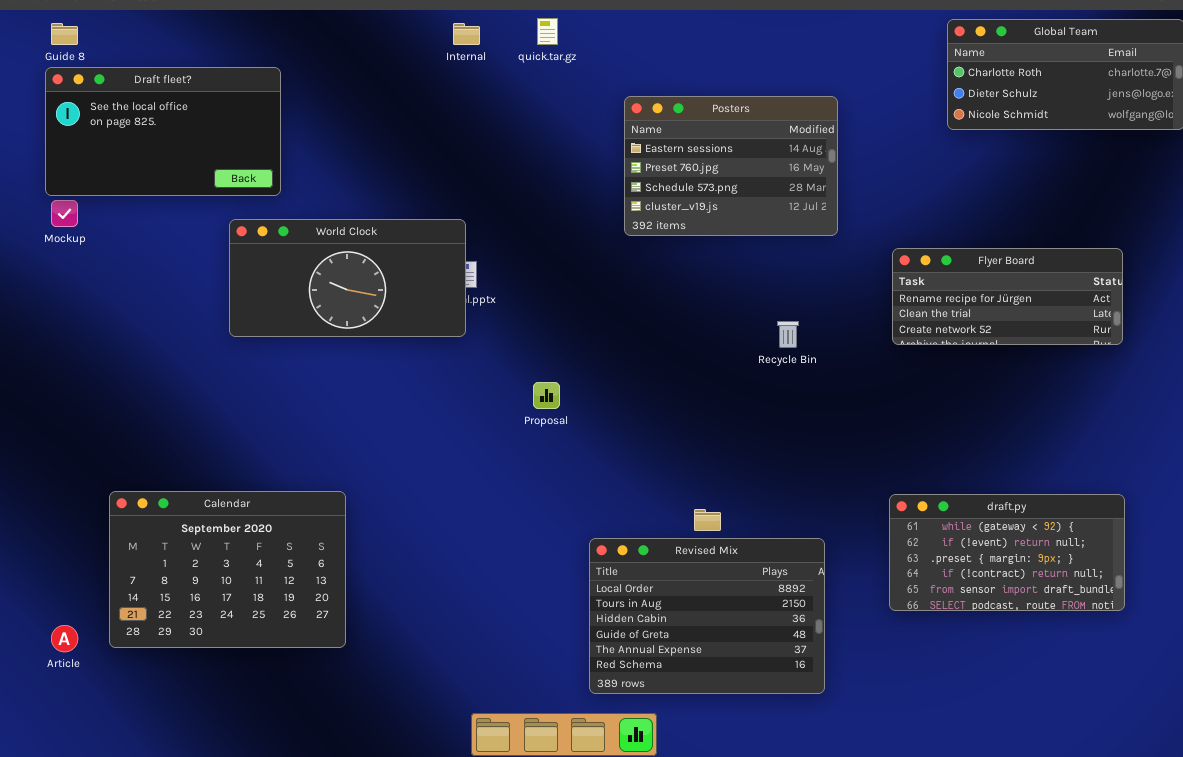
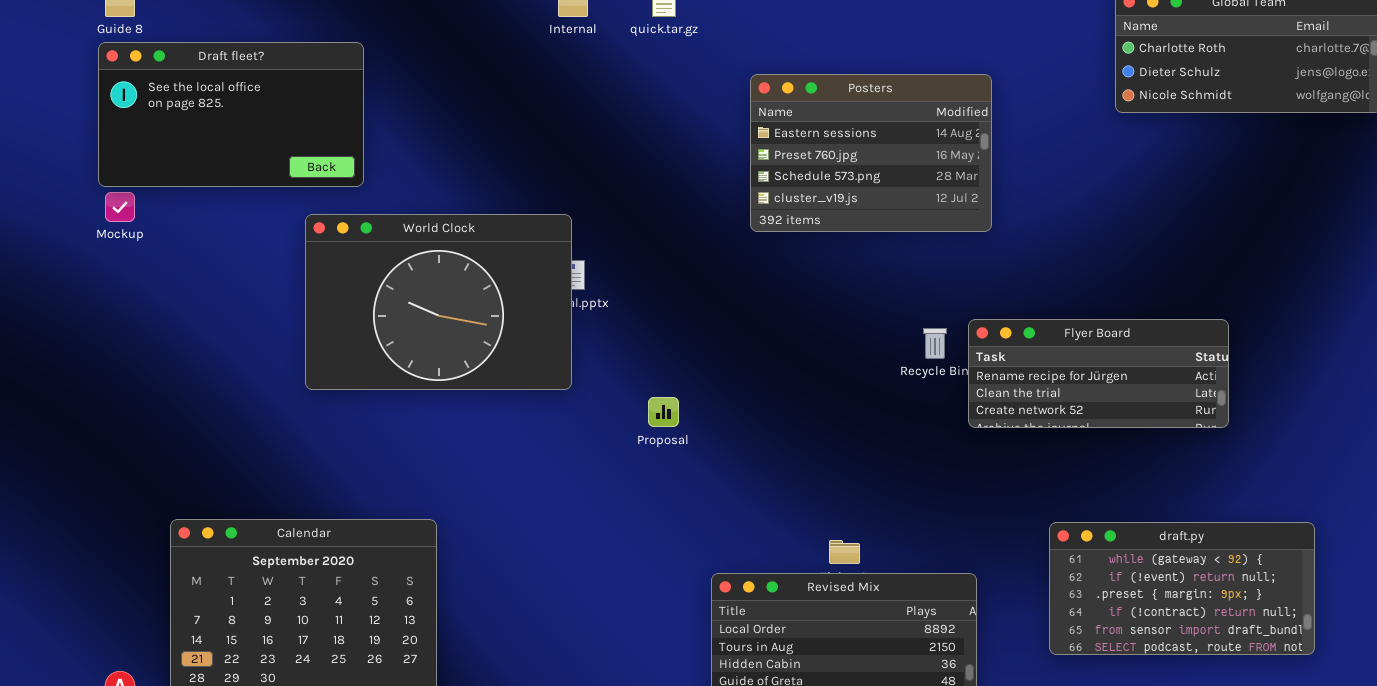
World Clock: [229,219,466,337] -> [305,214,572,390], resized
Flyer Board: [892,248,1123,345] -> [968,319,1229,428], moved

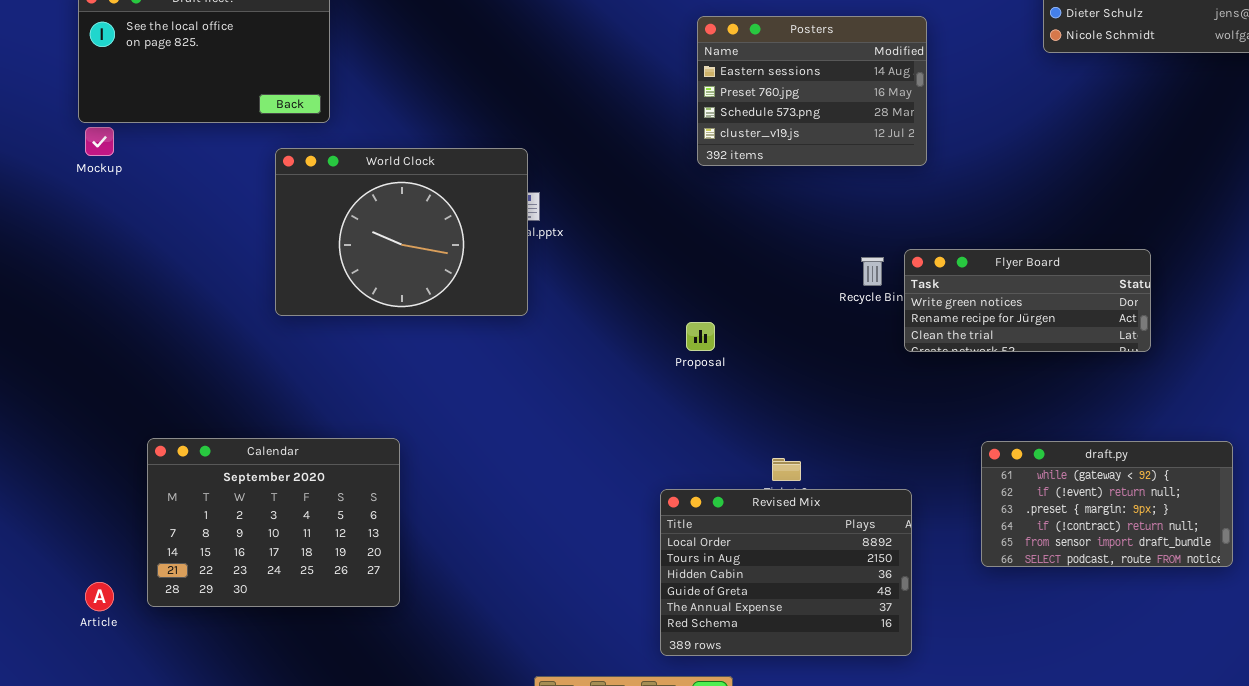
Flyer Board: [968,319,1229,428] -> [904,249,1151,352], scrolled up 1 row
Proposal: [648,397,679,427] -> [686,322,715,351], moved

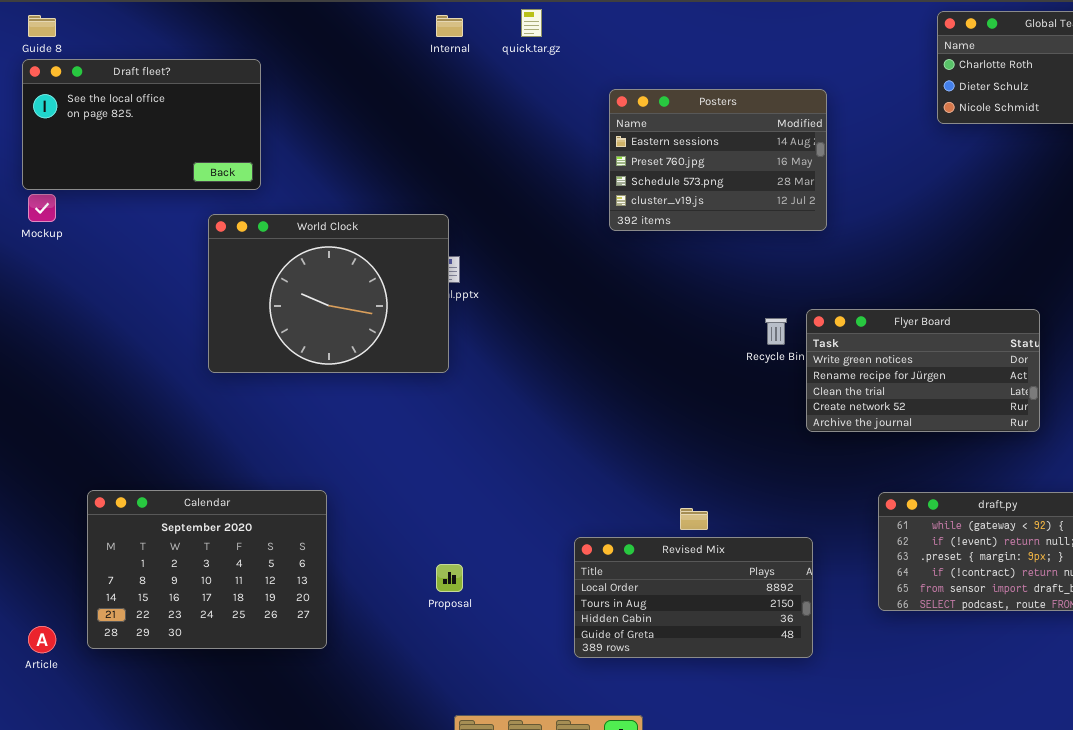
Flyer Board: [904,249,1151,352] -> [806,309,1040,432], resized
Proposal: [686,322,715,351] -> [436,564,463,592], moved
Revised Mix: [660,489,912,656] -> [574,537,813,658], resized

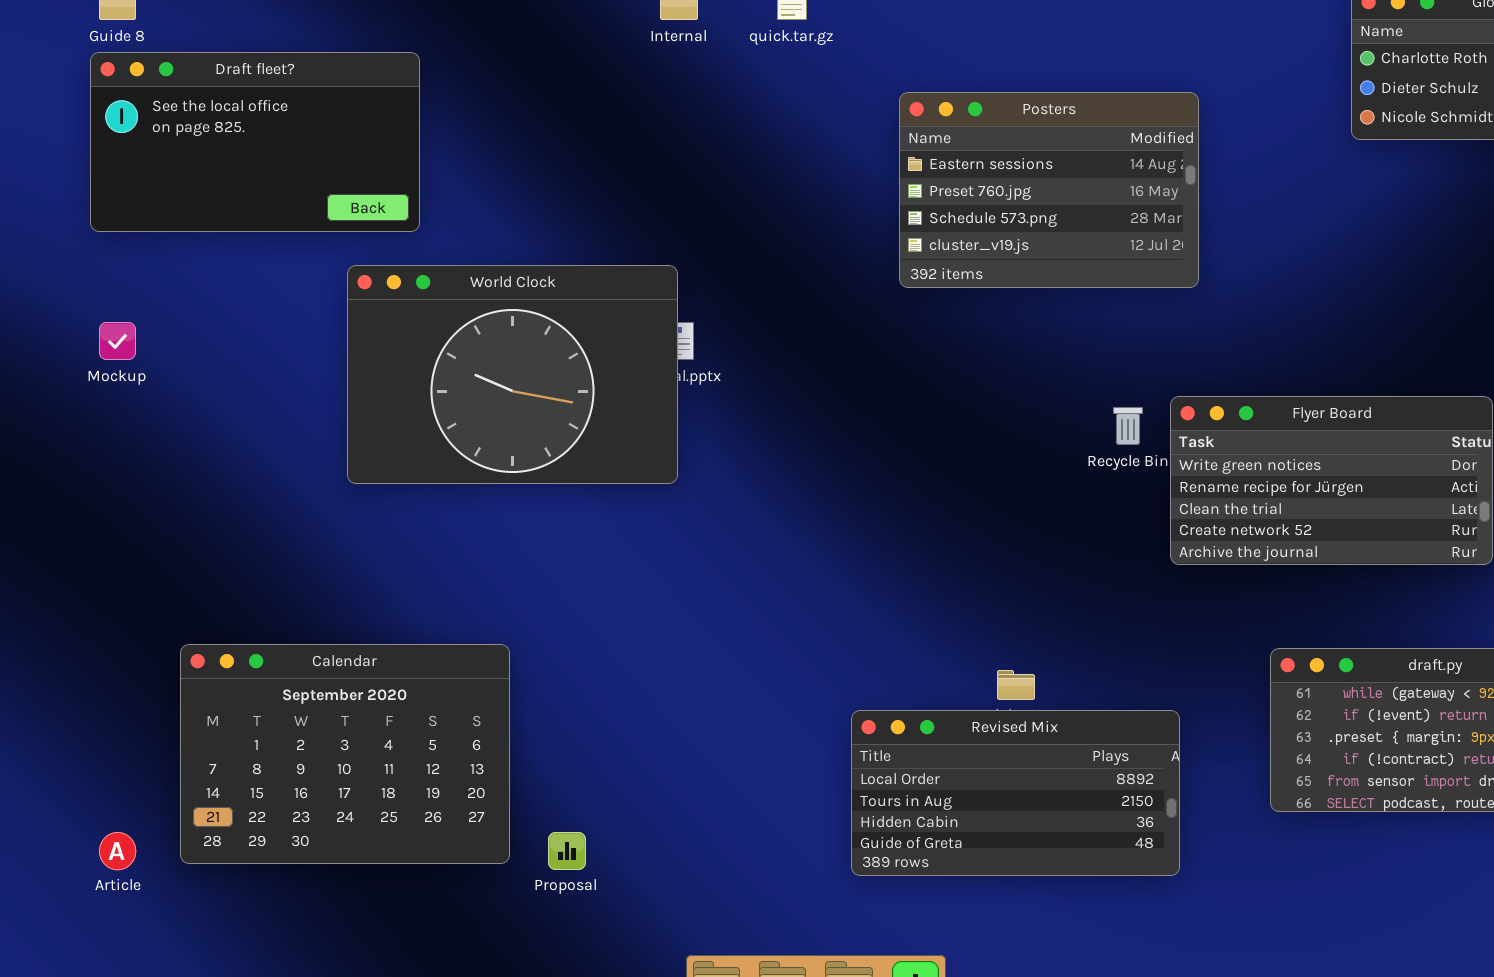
Mockup: [28,194,56,222] -> [99,322,136,360], moved
Proposal: [436,564,463,592] -> [548,832,586,870], moved

